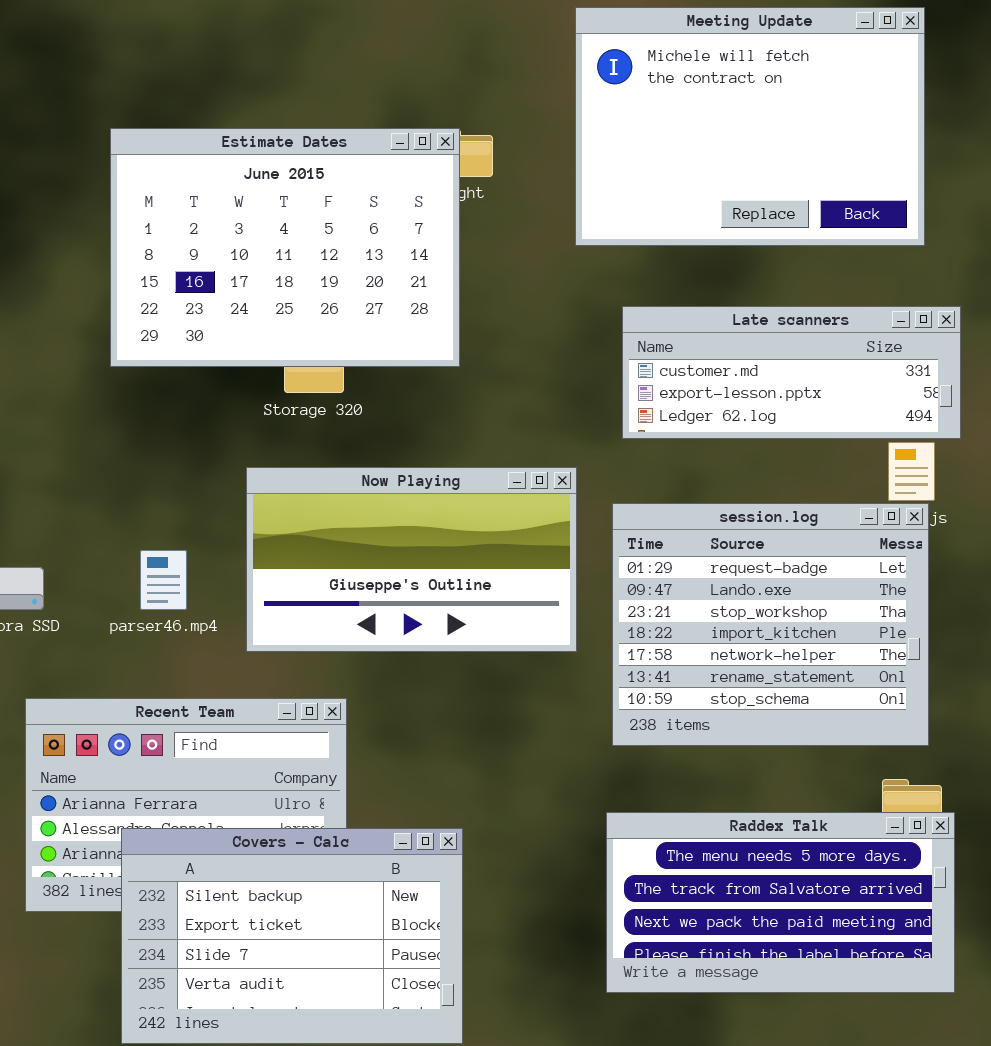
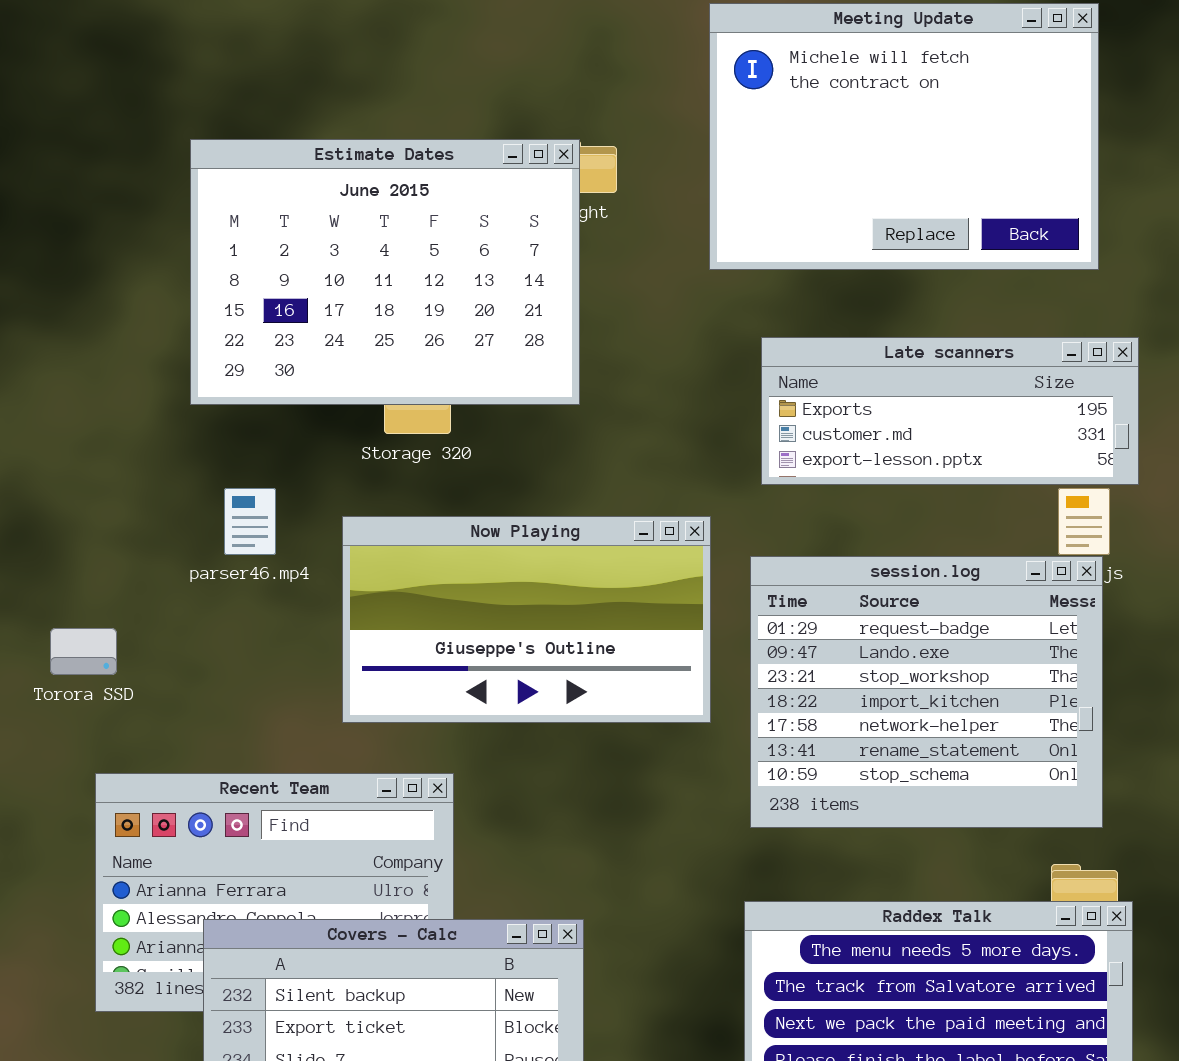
Late scanners: [622,306,961,439] -> [761,337,1139,485], scrolled up 1 row
parser46.mp4: [140,550,187,610] -> [224,488,276,555], moved

